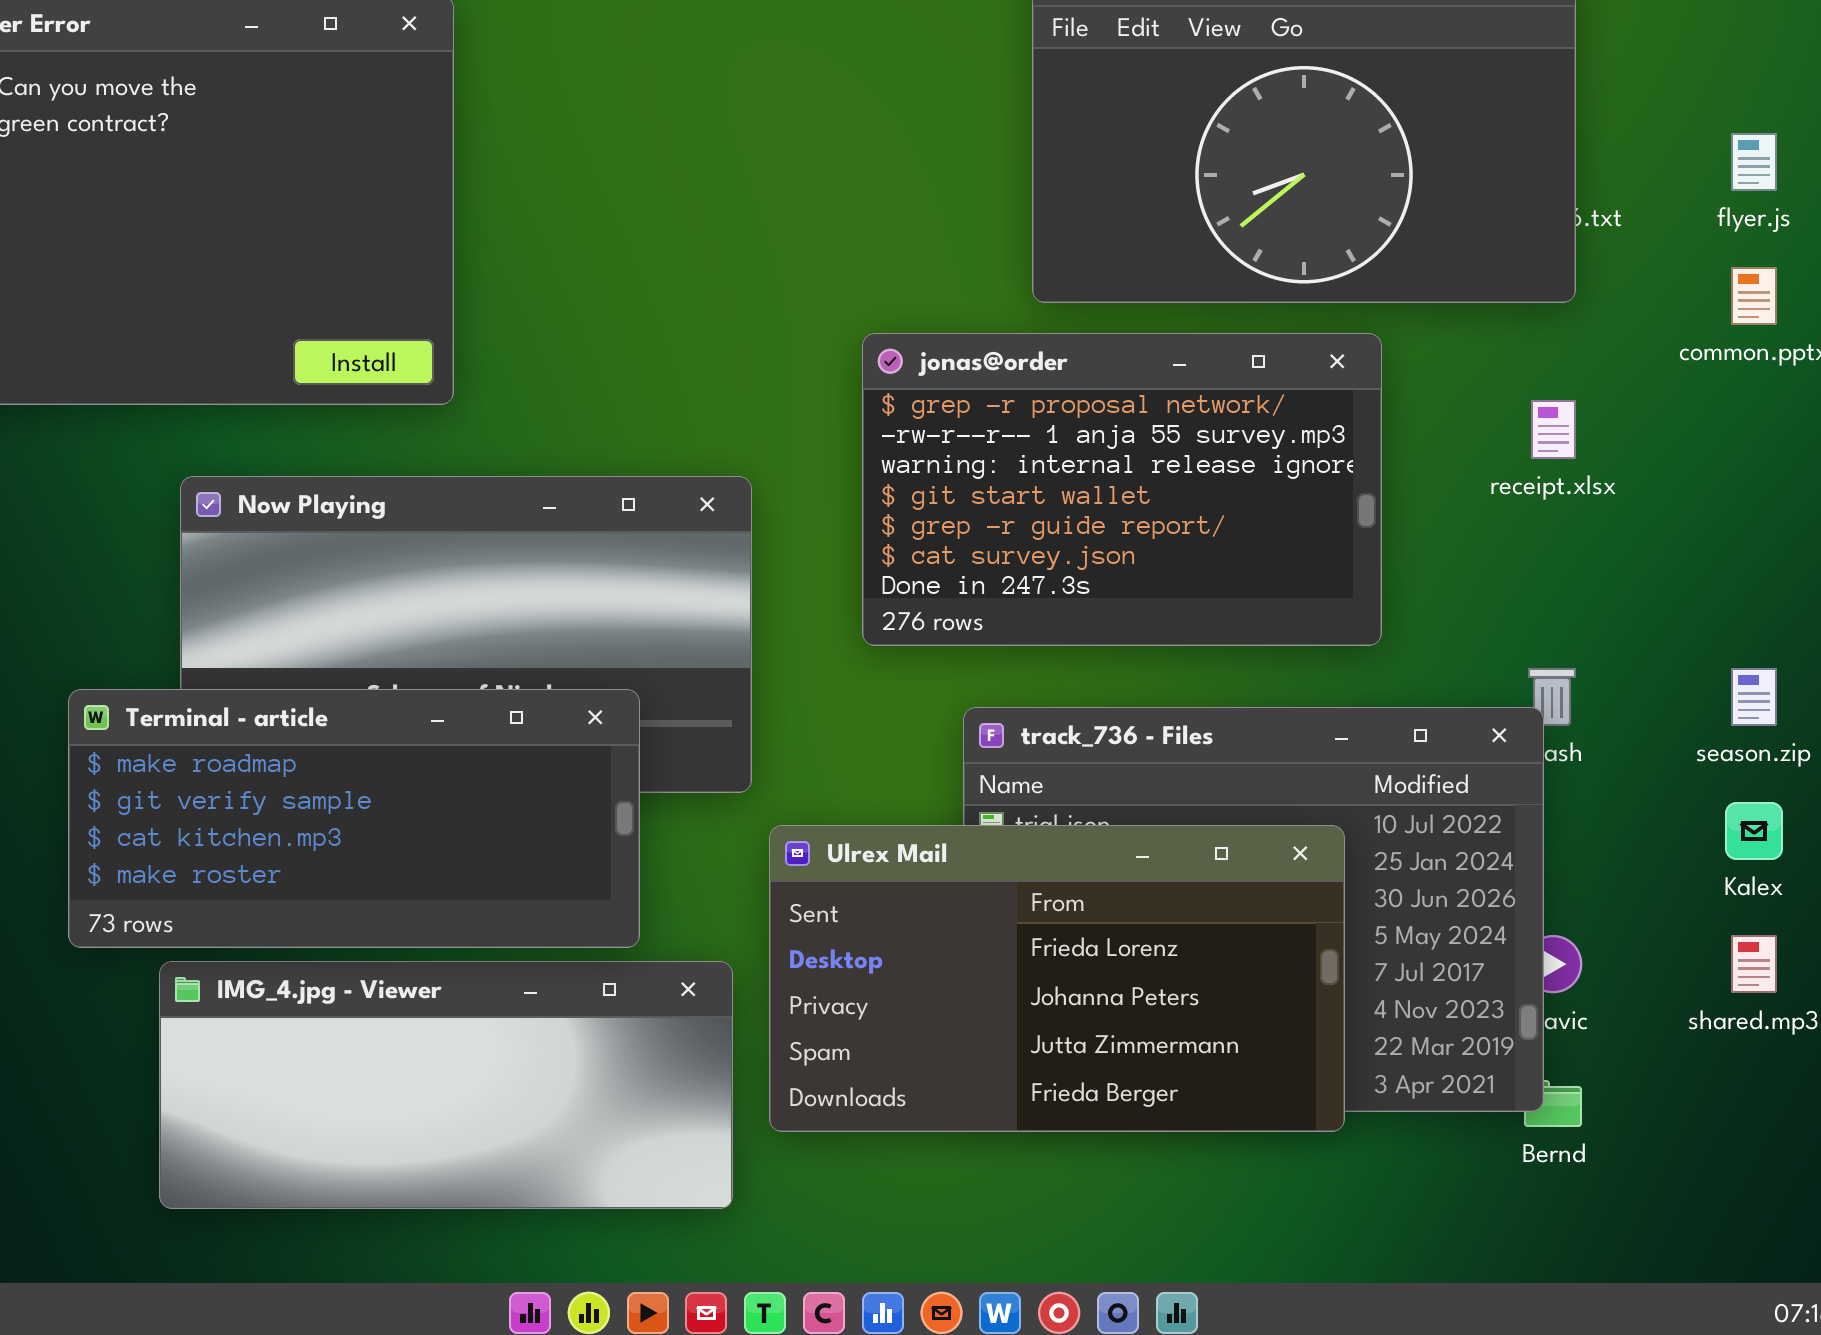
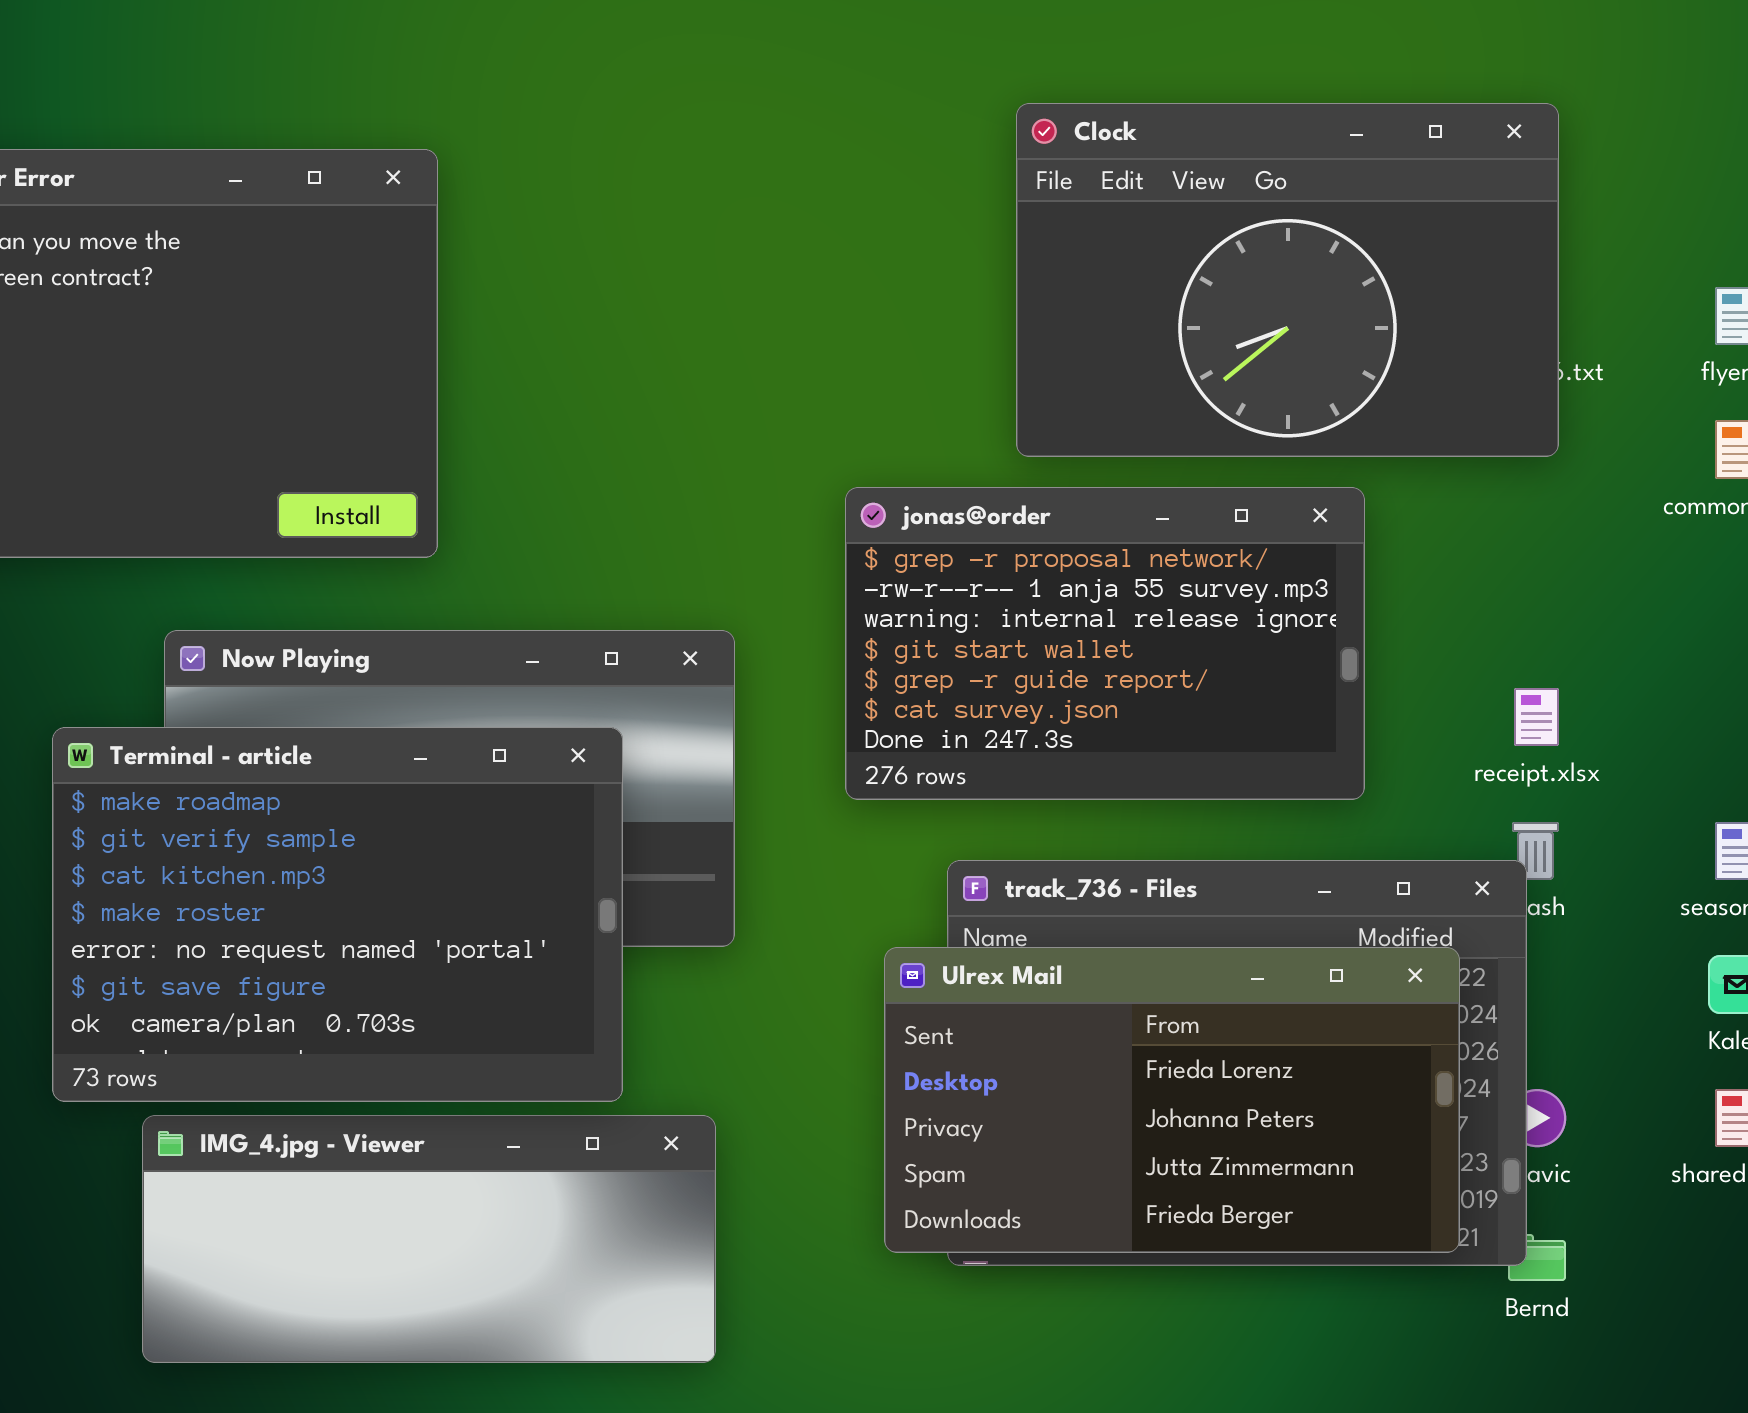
receipt.xlsx: [1531,400,1576,459] -> [1514,688,1559,746], moved
Terminal - article: [68,689,640,948] -> [52,727,623,1102], resized
Ulrex Mail: [769,825,1345,1132] -> [884,947,1460,1253], moved

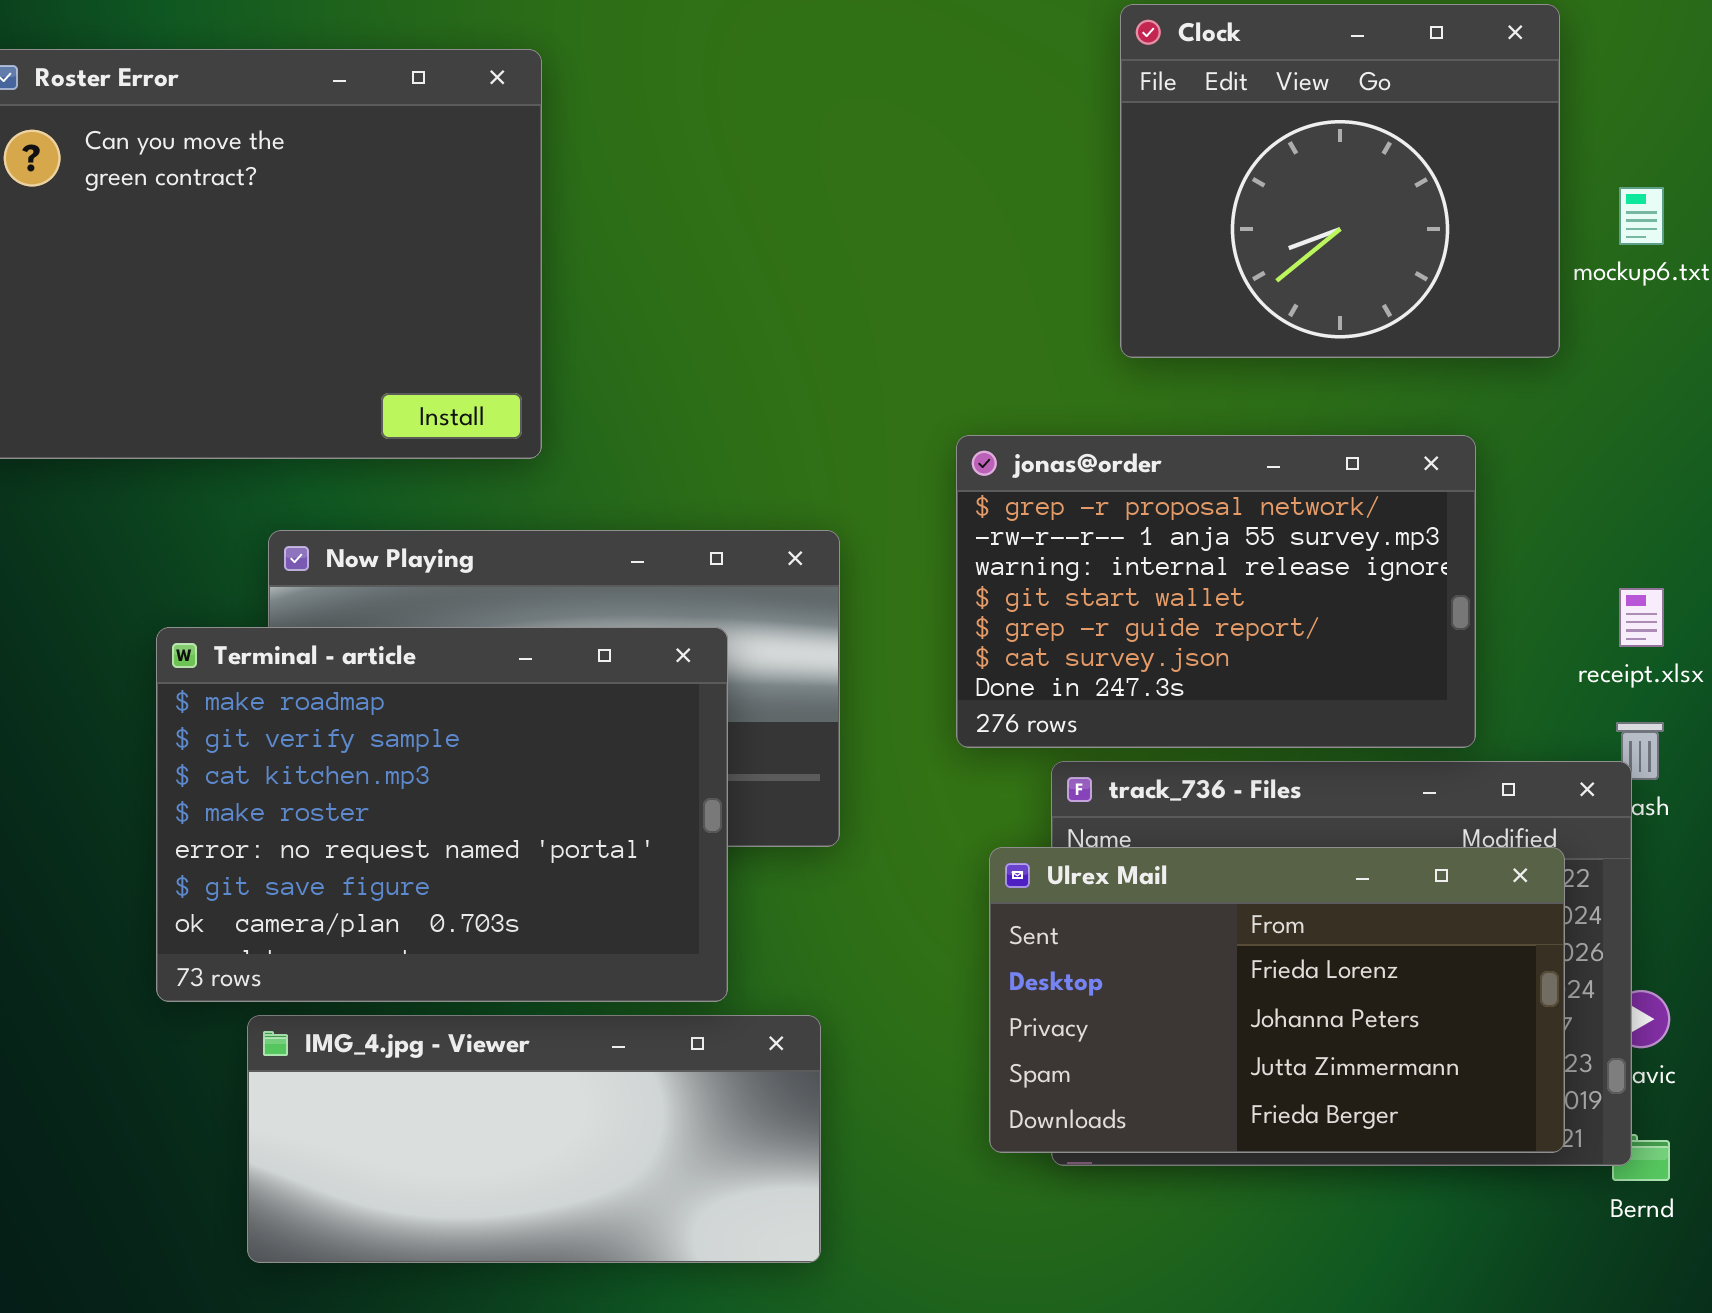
Clock: [1016,103,1559,457] -> [1120,4,1560,358], resized
jonas@order: [845,487,1365,800] -> [956,435,1476,748], moved

